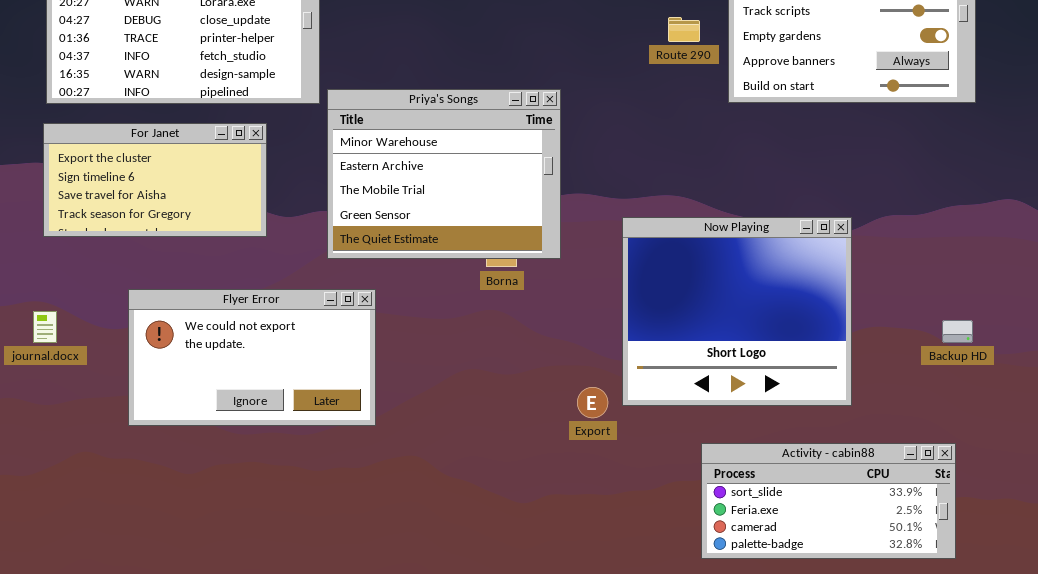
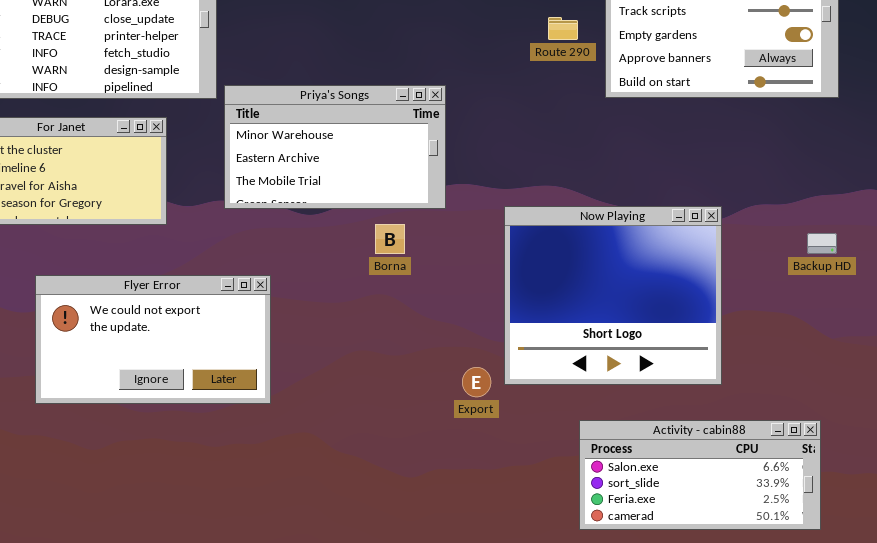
Priya's Songs: [327,89,561,259] -> [224,85,446,209], resized
Backup HD: [942,320,973,343] -> [807,233,837,254], moved
Activity - cabin88: [701,443,956,559] -> [579,420,821,530], scrolled up 1 row

